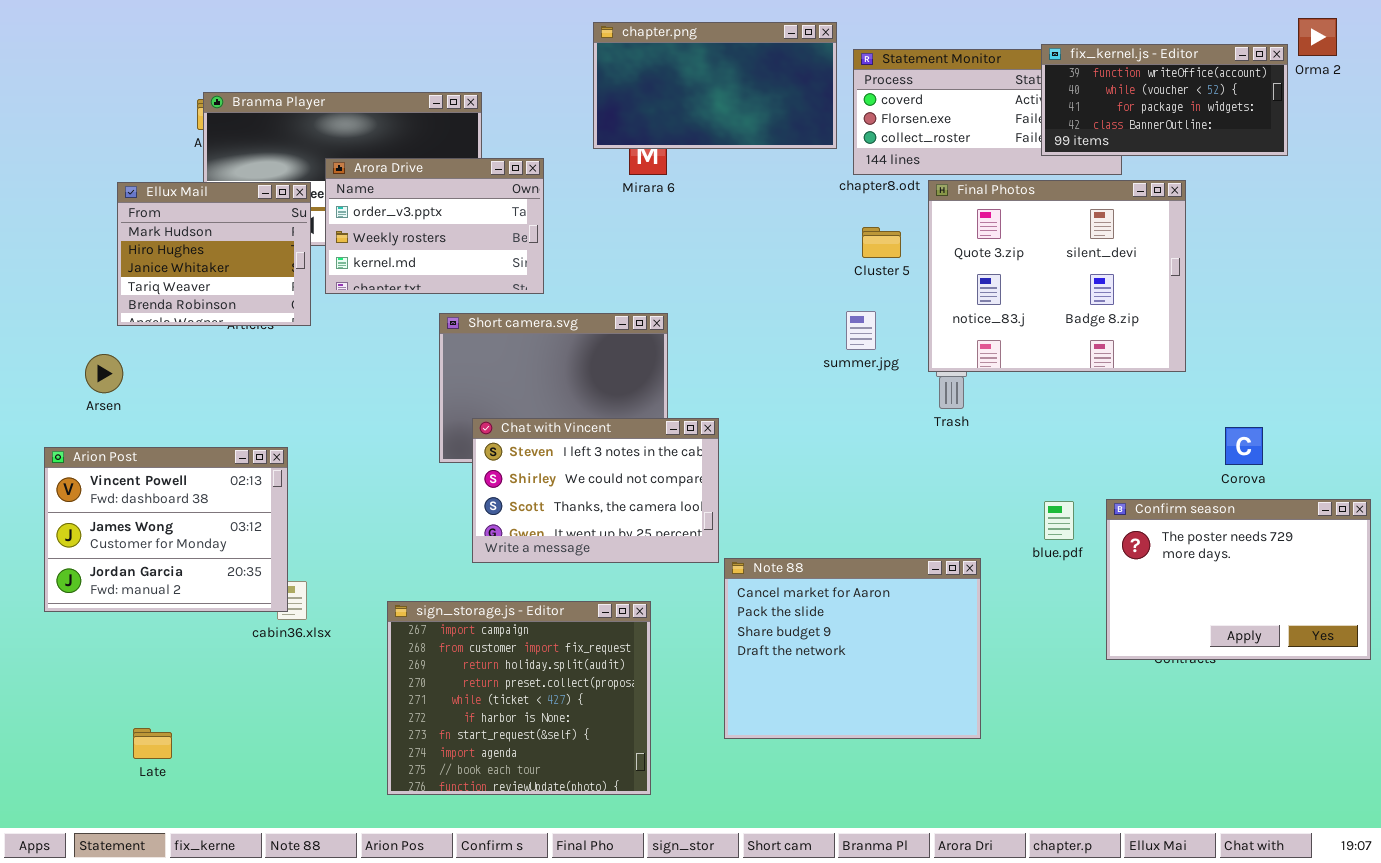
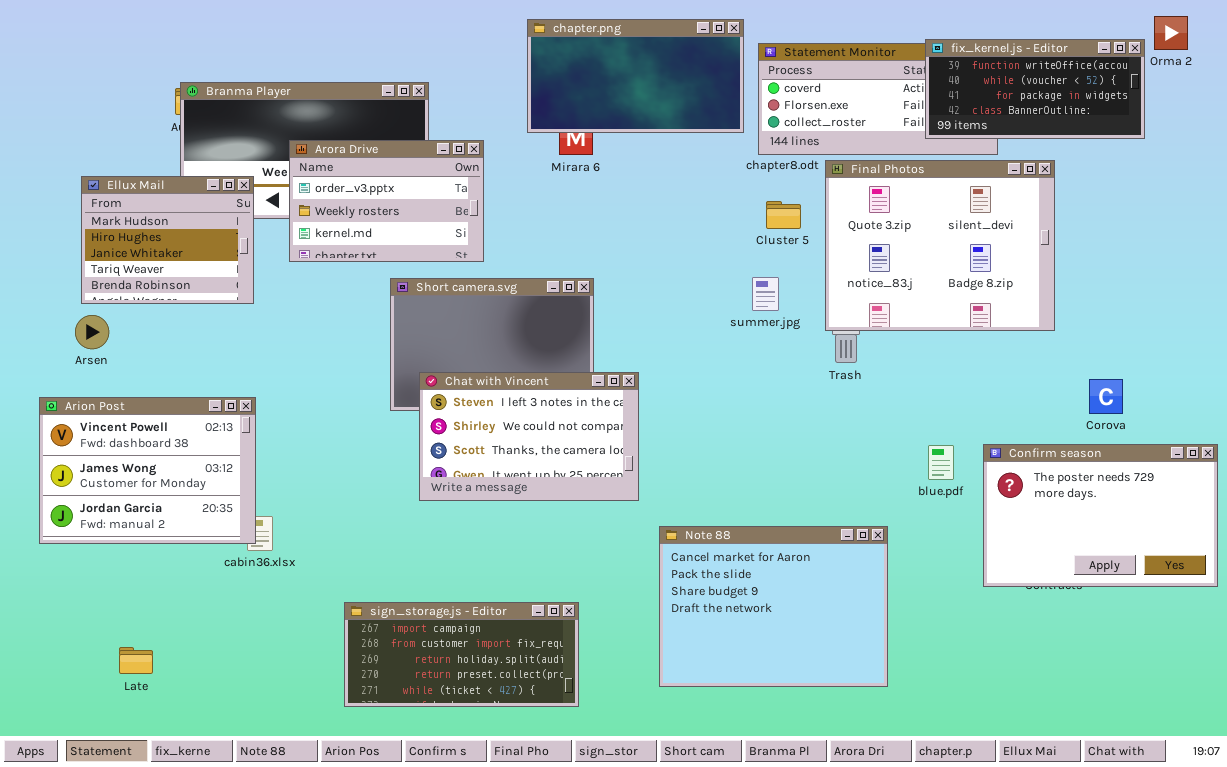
Ellux Mail: [117,182,311,326] -> [81,176,254,304], moved
Note 88: [724,558,981,739] -> [659,526,888,687], moved
sign_storage.js - Editor: [387,601,651,795] -> [344,602,579,707], resized

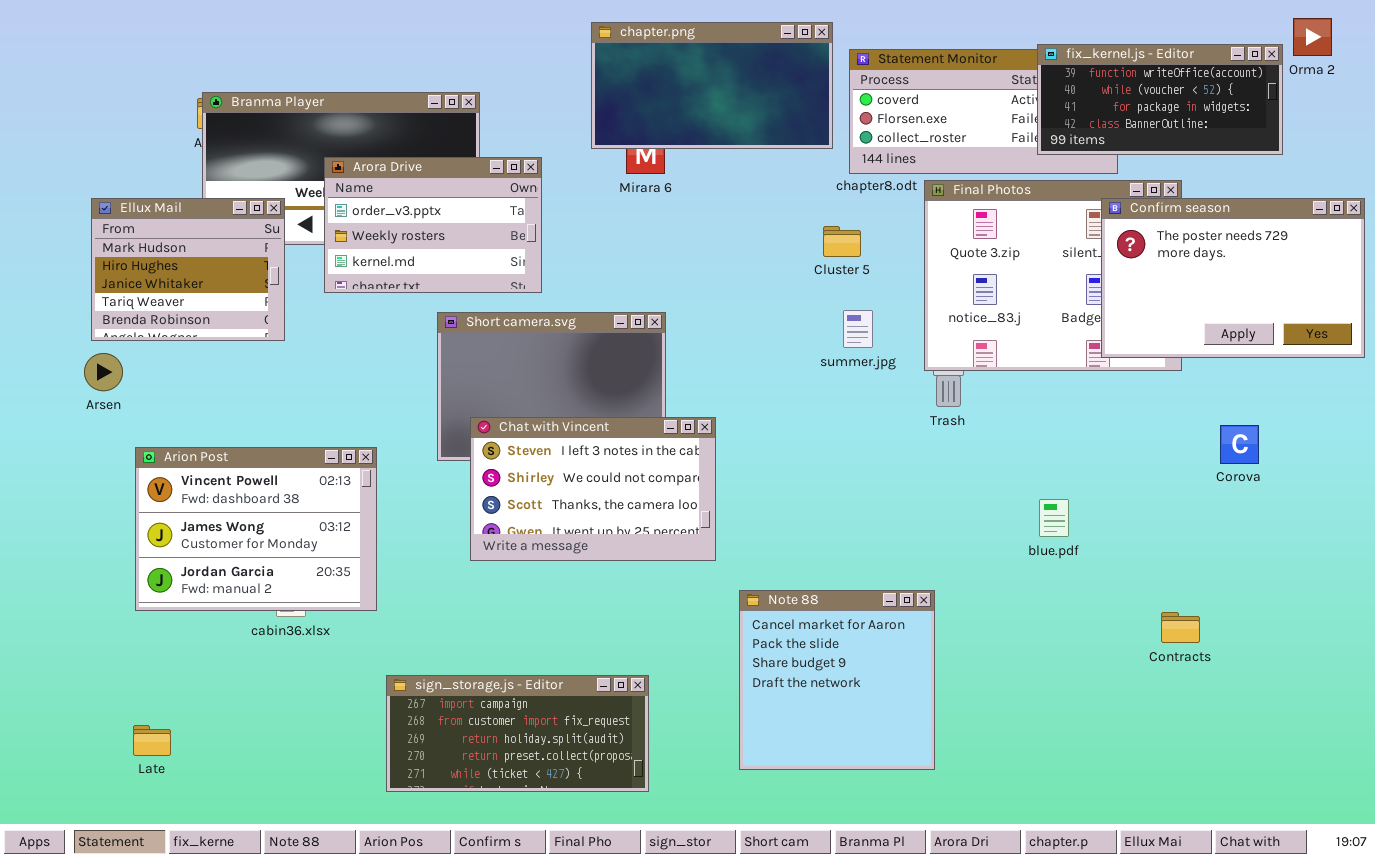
Cluster 5: [766,201,801,229] -> [823,226,861,257], moved
Arion Post: [39,397,256,544] -> [135,447,377,611], moved
Confirm season: [983,444,1218,587] -> [1101,198,1365,358], moved
Note 88: [659,526,888,687] -> [739,590,935,770], resized

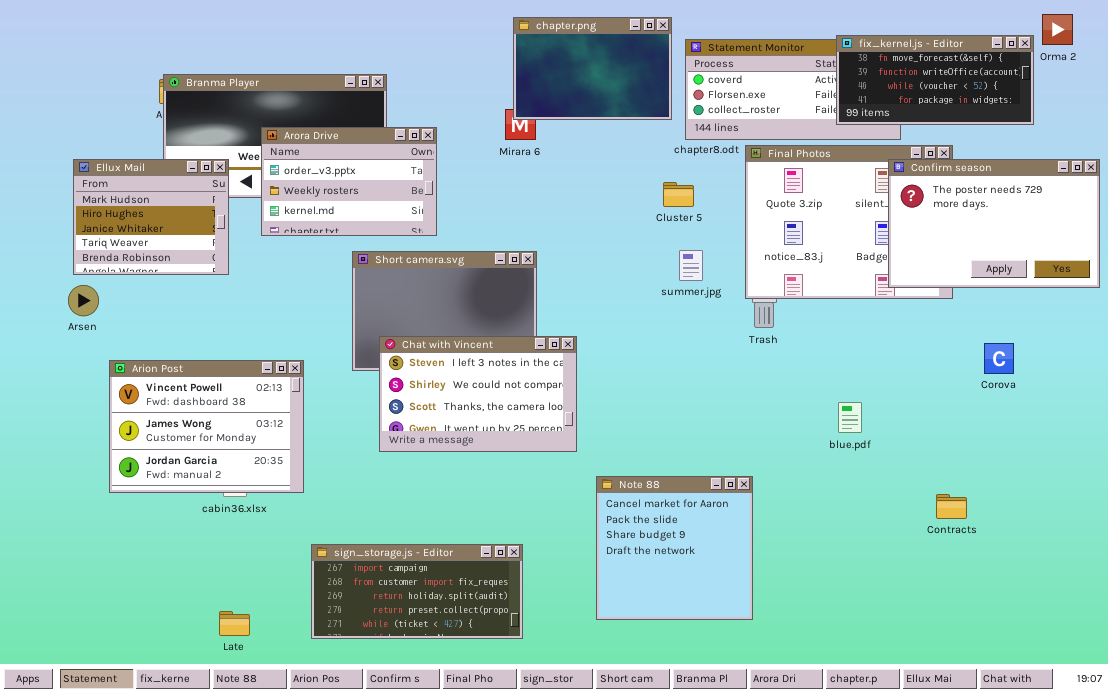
chapter.png: [591,22,833,149] -> [513,17,672,120], resized
fix_kernel.js - Editor: [1037,44,1283,155] -> [836,35,1034,125], scrolled up 1 row
Late: [133,725,171,756] -> [219,611,250,636], moved

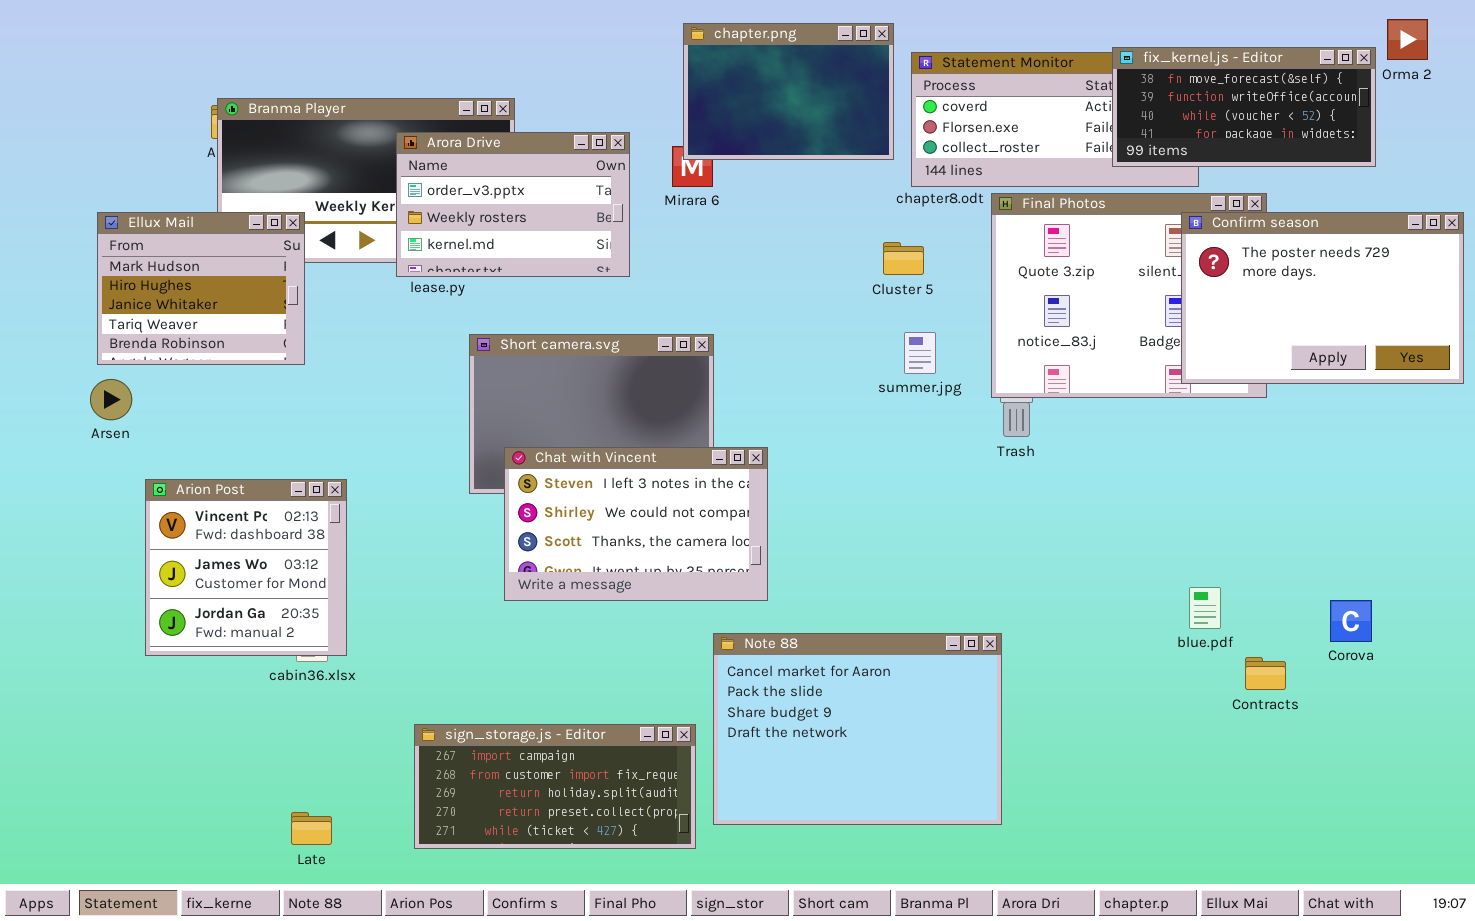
Arora Drive: [261,127,437,236] -> [396,132,630,277], moved
Corova: [984,343,1014,374] -> [1330,600,1372,642], moved
Arion Post: [109,360,304,493] -> [145,479,347,656], resized
blue.pdf: [838,402,862,433] -> [1189,587,1221,629], moved
Note 88: [596,476,753,620] -> [713,633,1002,825], resized

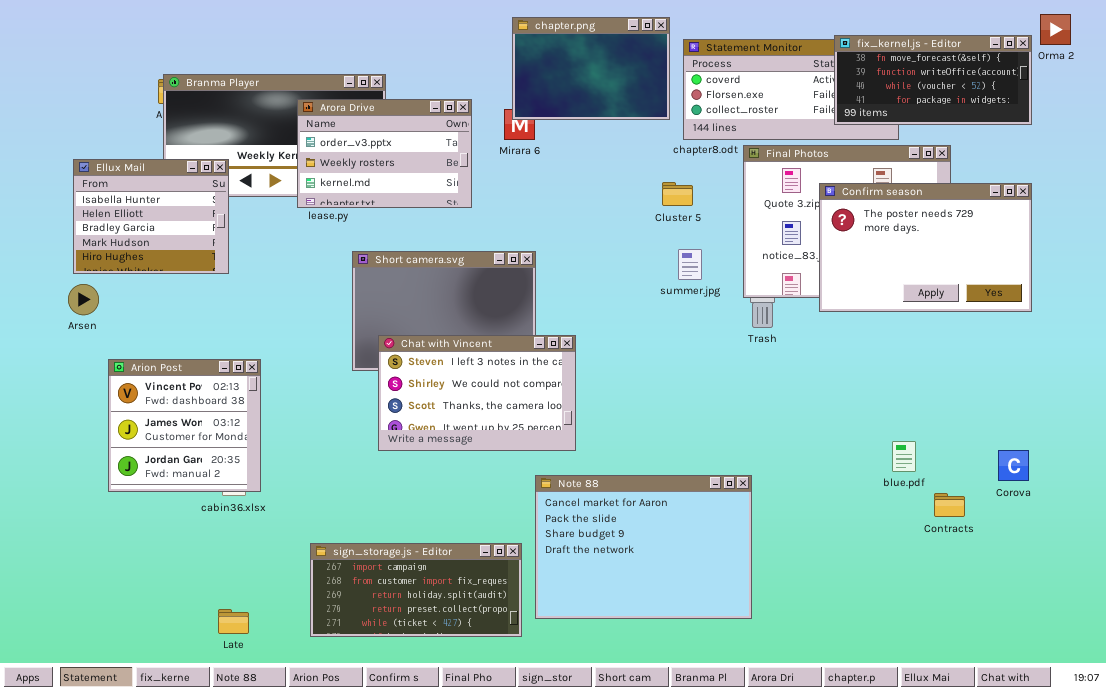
Ellux Mail: [97,212,305,365] -> [73,159,229,274], scrolled up 3 rows
Confirm season: [1181,212,1464,384] -> [819,183,1032,312], moved

